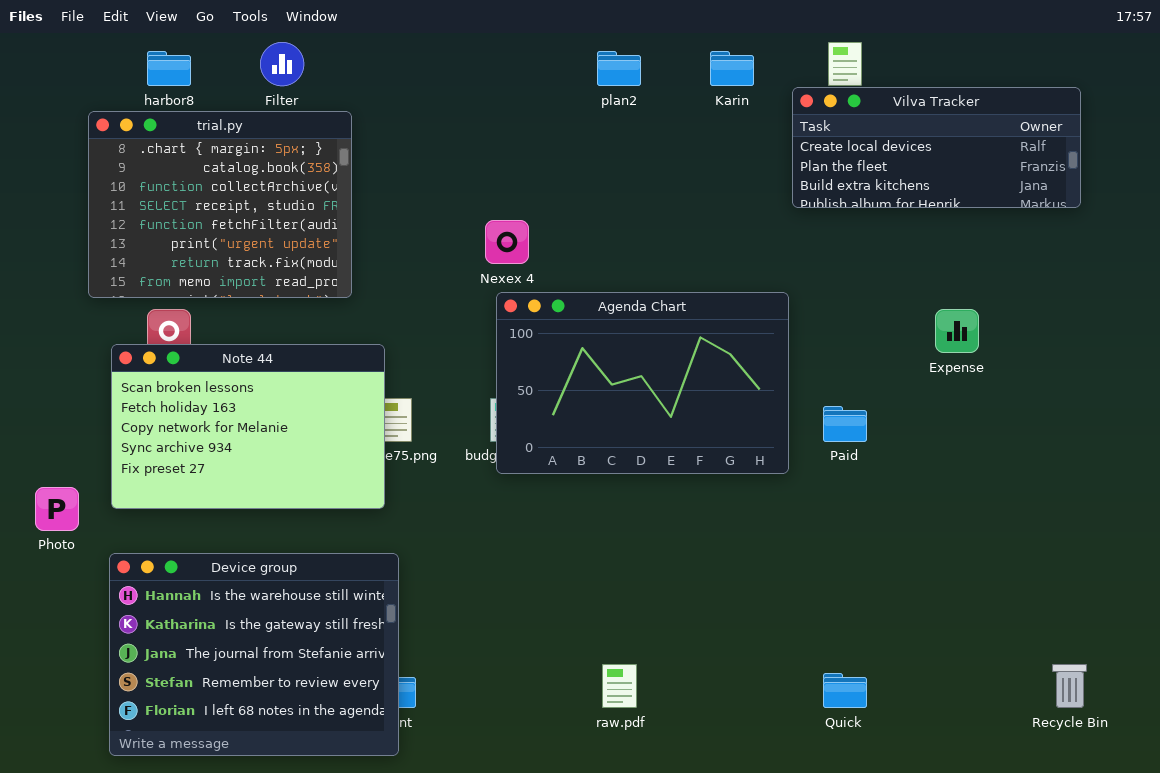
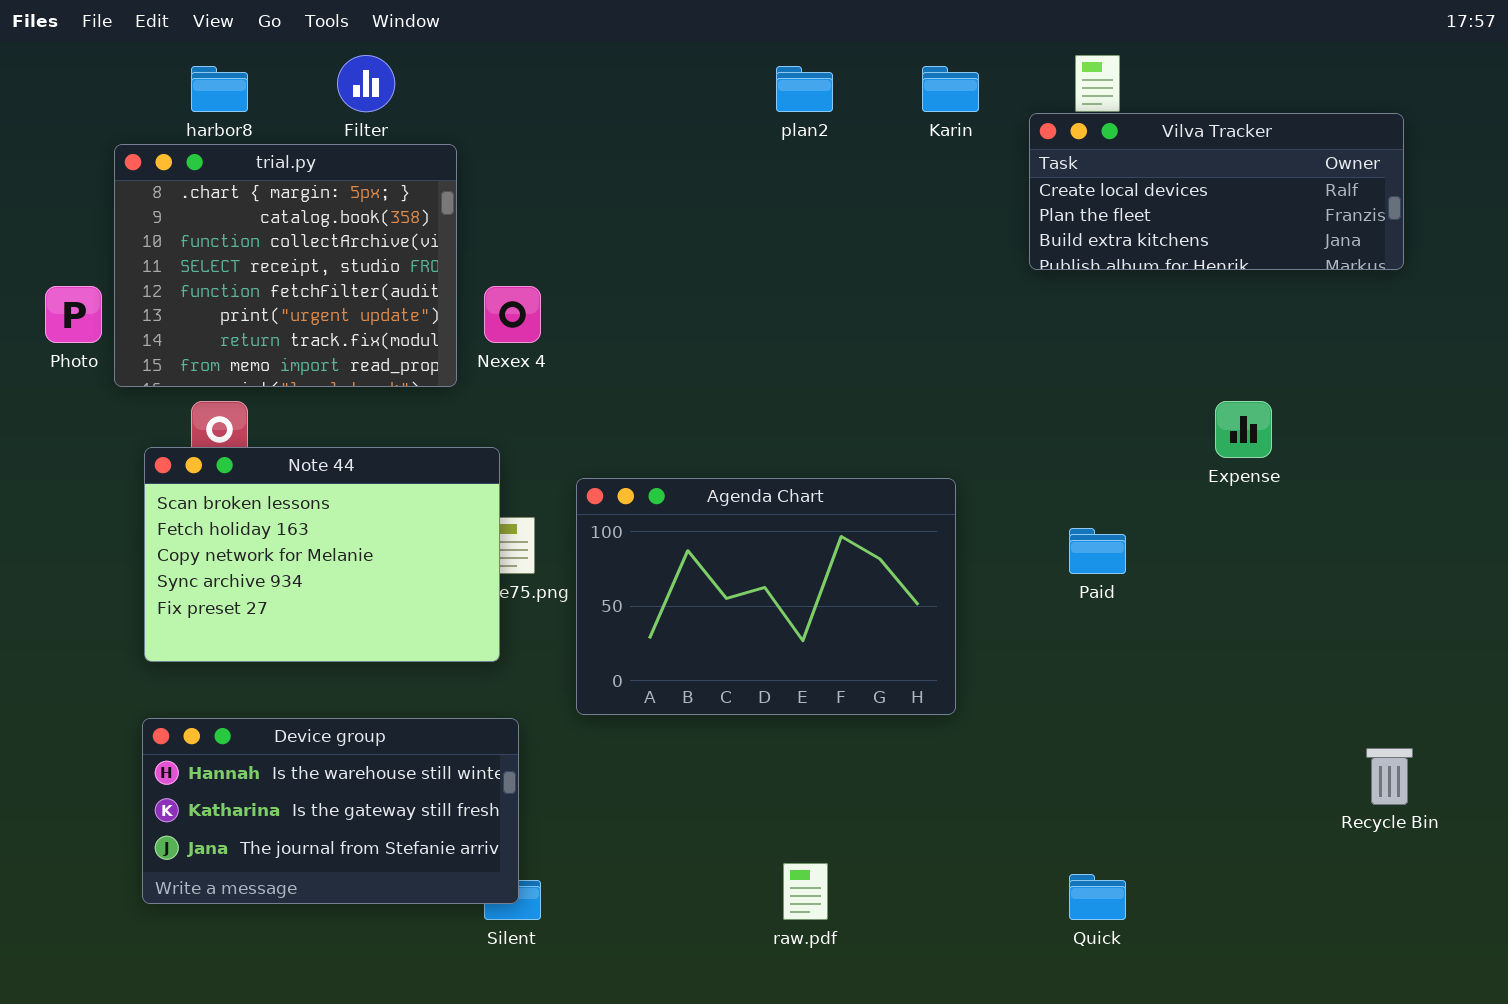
Nexex 4: [485,220,529,264] -> [484,286,541,343], moved
Agenda Chart: [496,292,789,474] -> [576,478,956,715], moved
Photo: [35,487,79,531] -> [45,286,102,343], moved
Device group: [109,553,399,756] -> [142,718,519,904], resized
Recycle Bin: [1052,664,1087,708] -> [1366,748,1413,805], moved

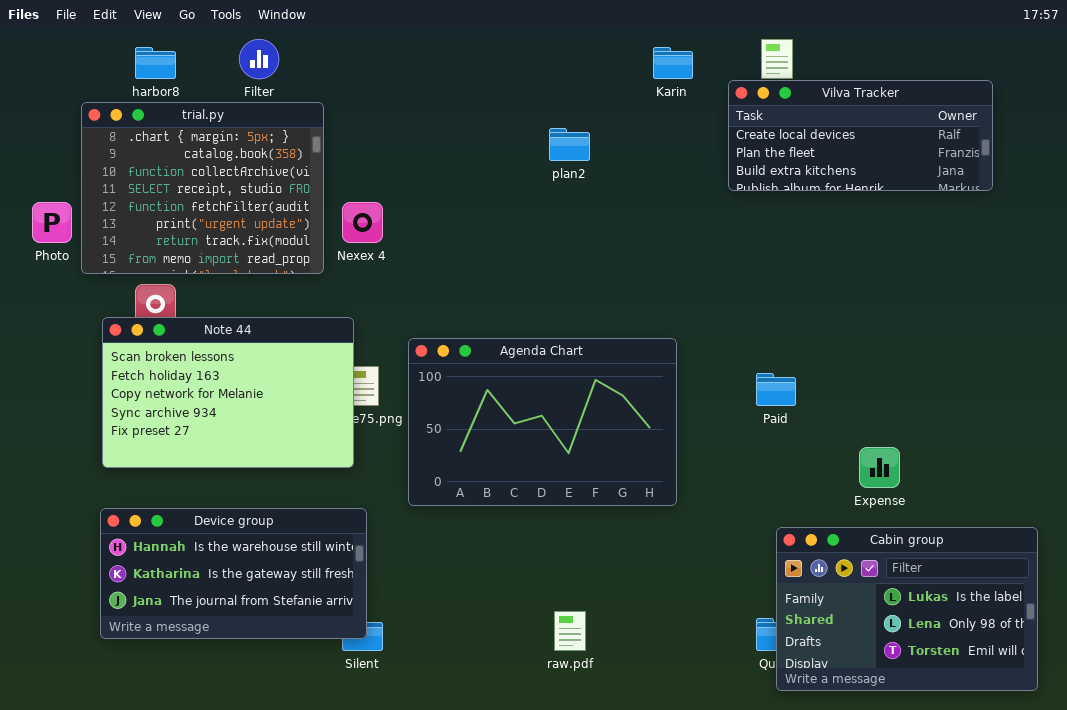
plan2: [776,66,833,112] -> [549,128,590,161], moved
Expense: [1215,401,1272,458] -> [859,447,900,488], moved
Cabin group: none -> [776,527,1038,691], opened

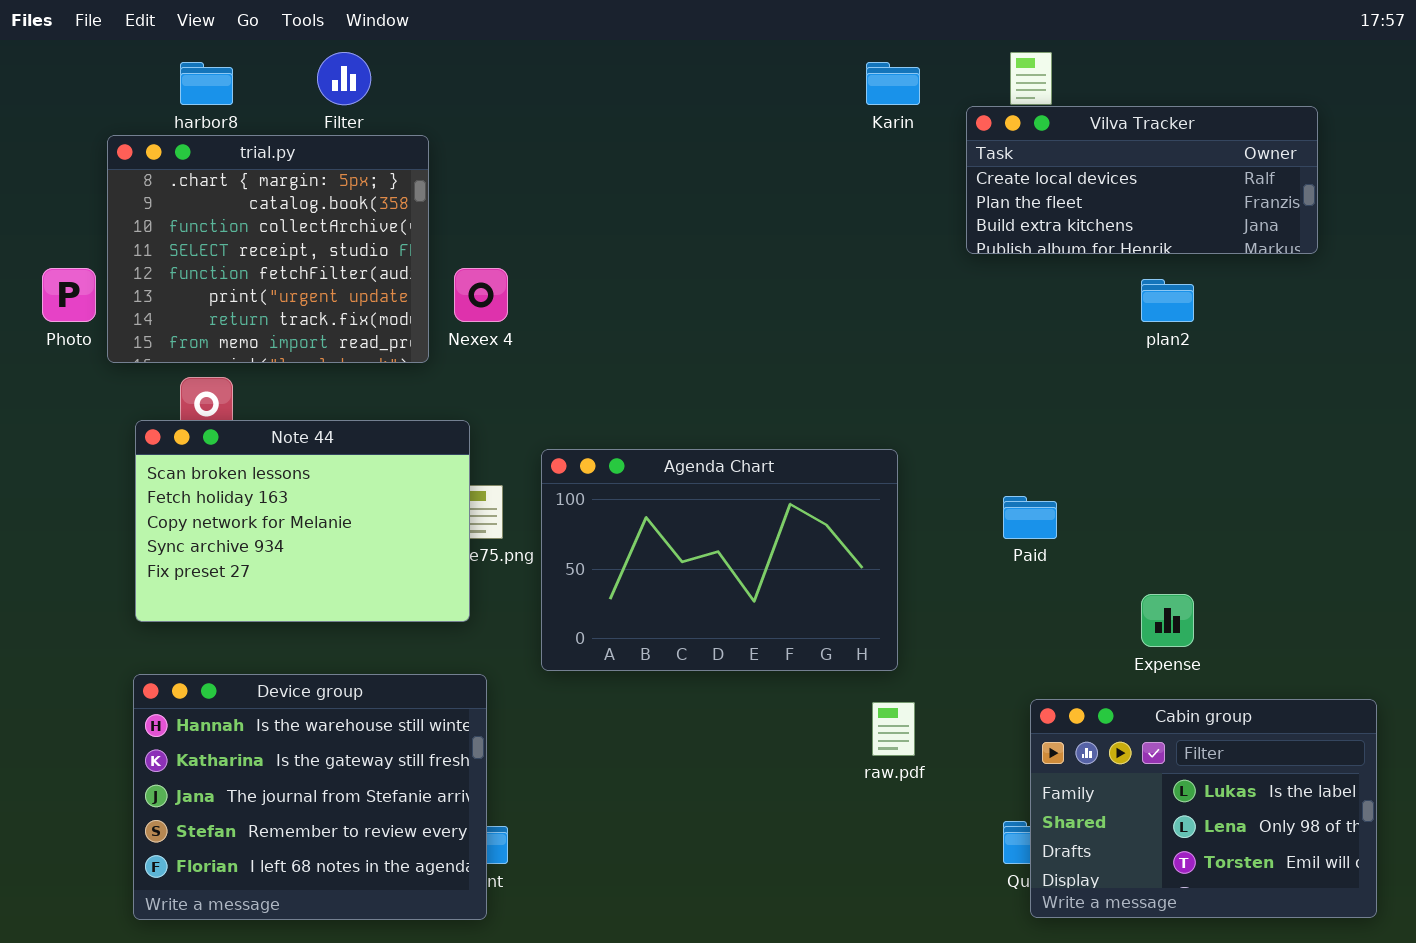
plan2: [549,128,590,161] -> [1141,279,1194,322], moved
Device group: [100,508,367,639] -> [133,674,487,920], resized
raw.pdf: [554,611,586,651] -> [872,702,915,756], moved

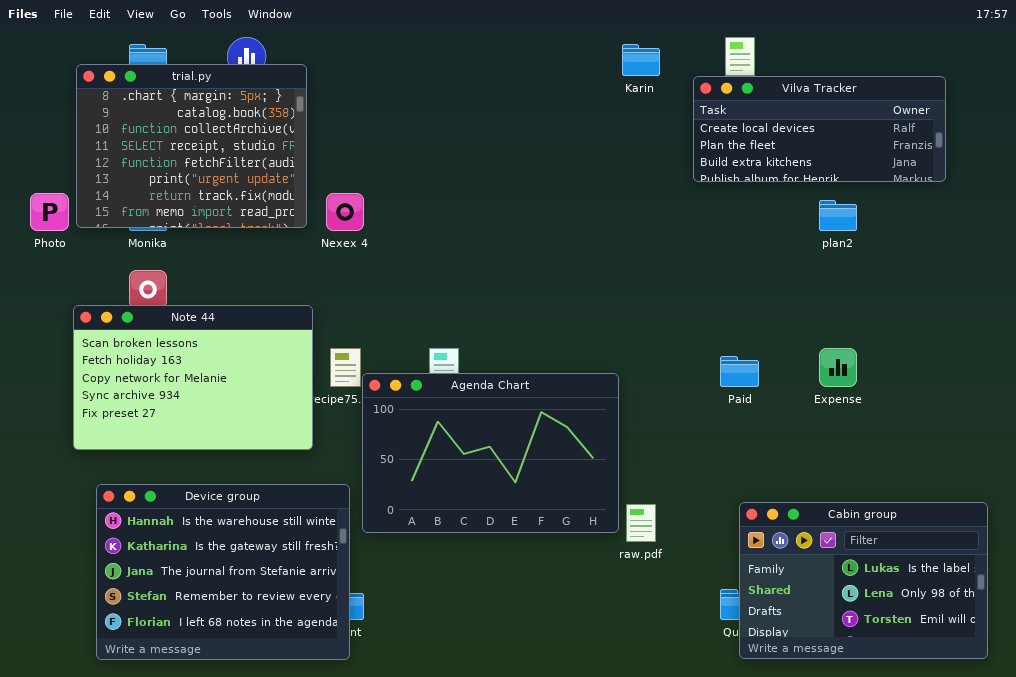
trial.py: [107,135,429,363] -> [76,64,307,228], moved
Note 44: [135,420,470,622] -> [73,305,313,450], moved
Agenda Chart: [541,449,898,671] -> [362,373,619,533], moved
Expense: [1141,594,1194,647] -> [819,348,857,387], moved

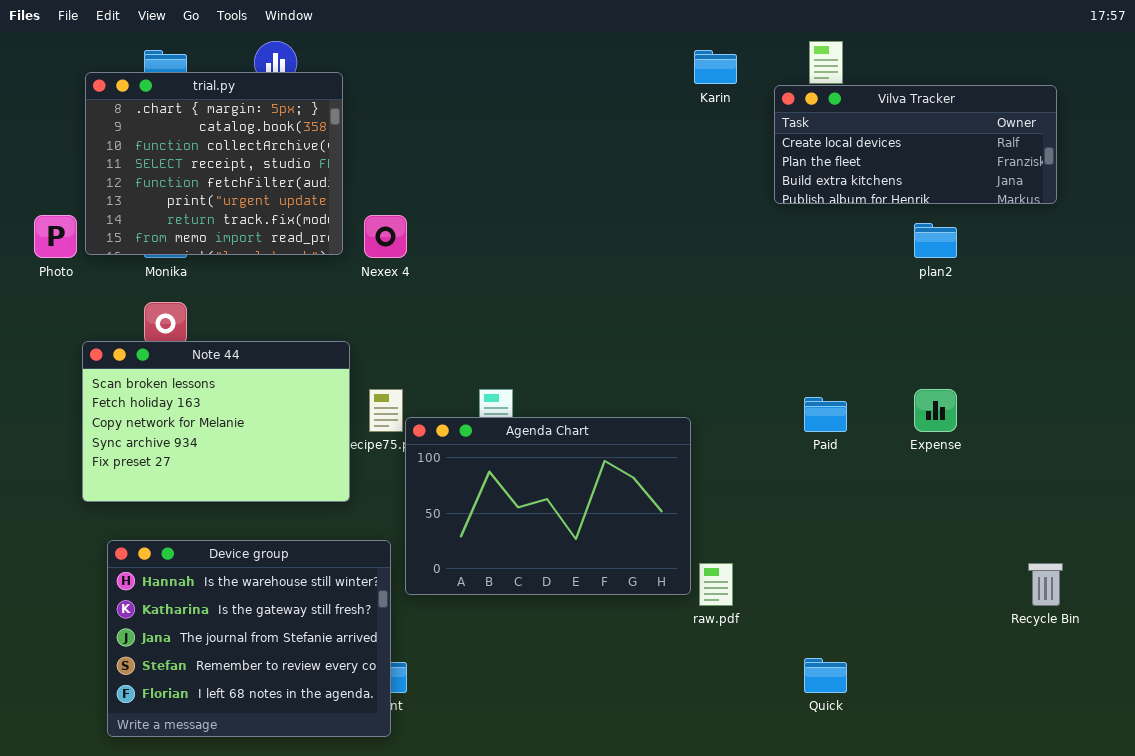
Cabin group: [739,502,988,659] -> none, closed

